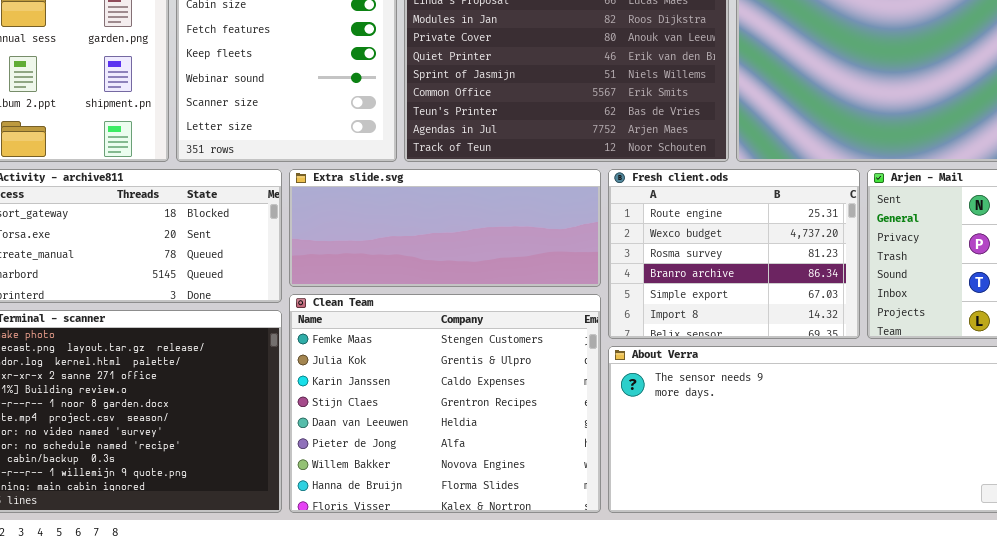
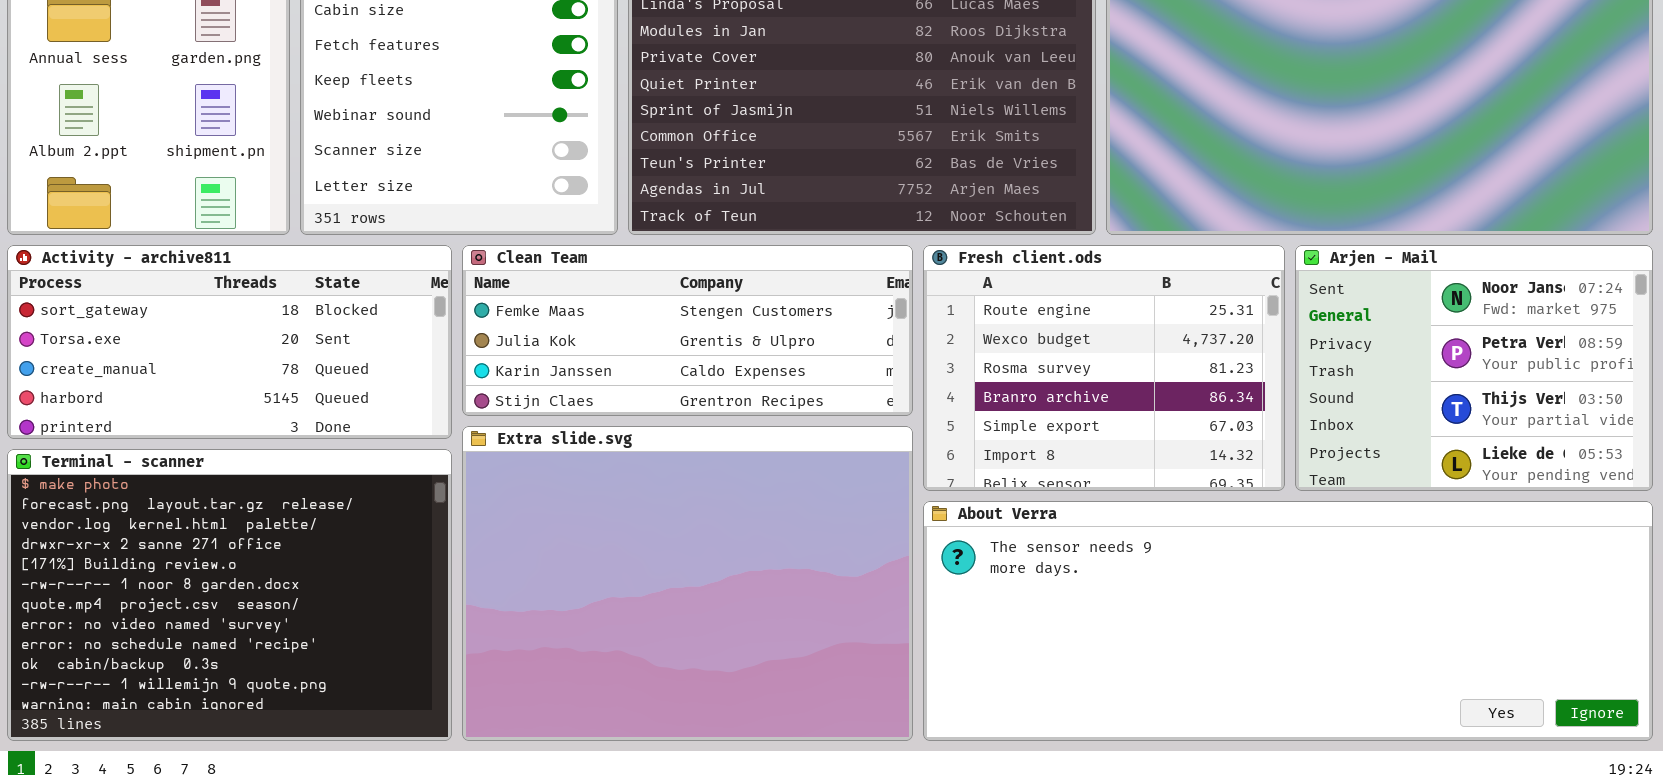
Extra slide.svg: [289,169,601,287] -> [462,426,913,741], moved, resized
Clean Team: [289,294,601,513] -> [462,245,913,416], moved, resized

